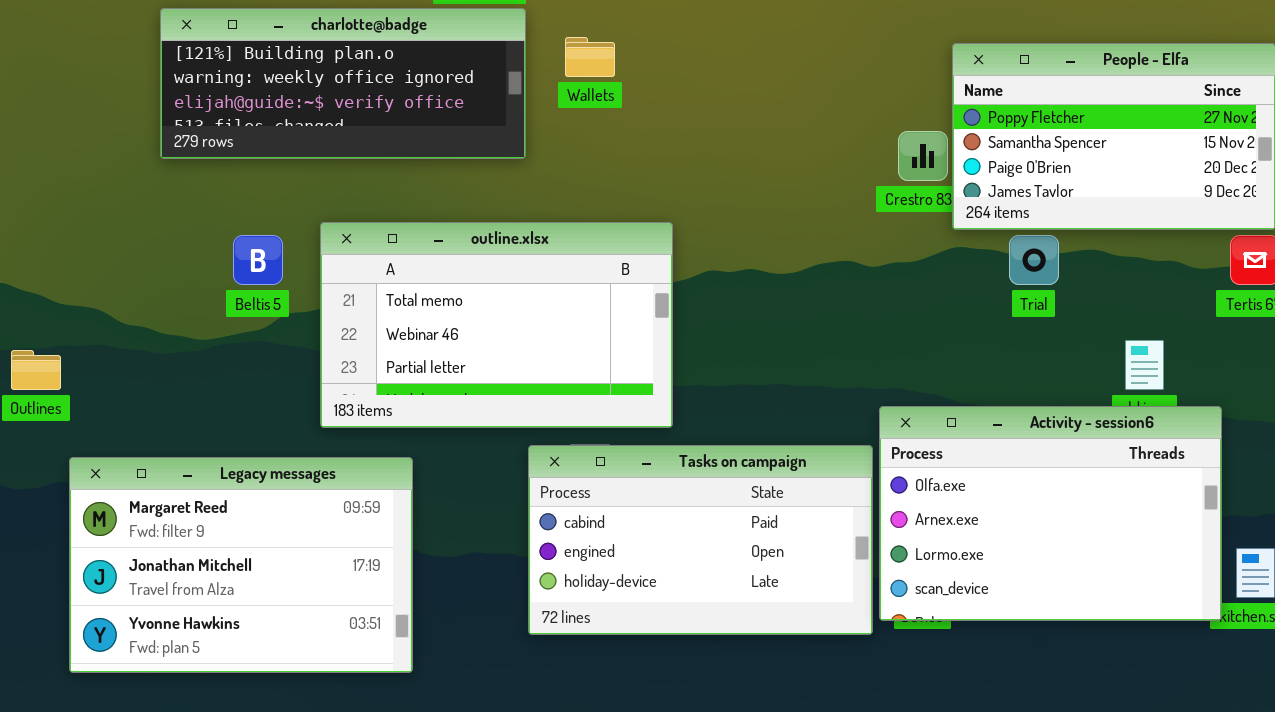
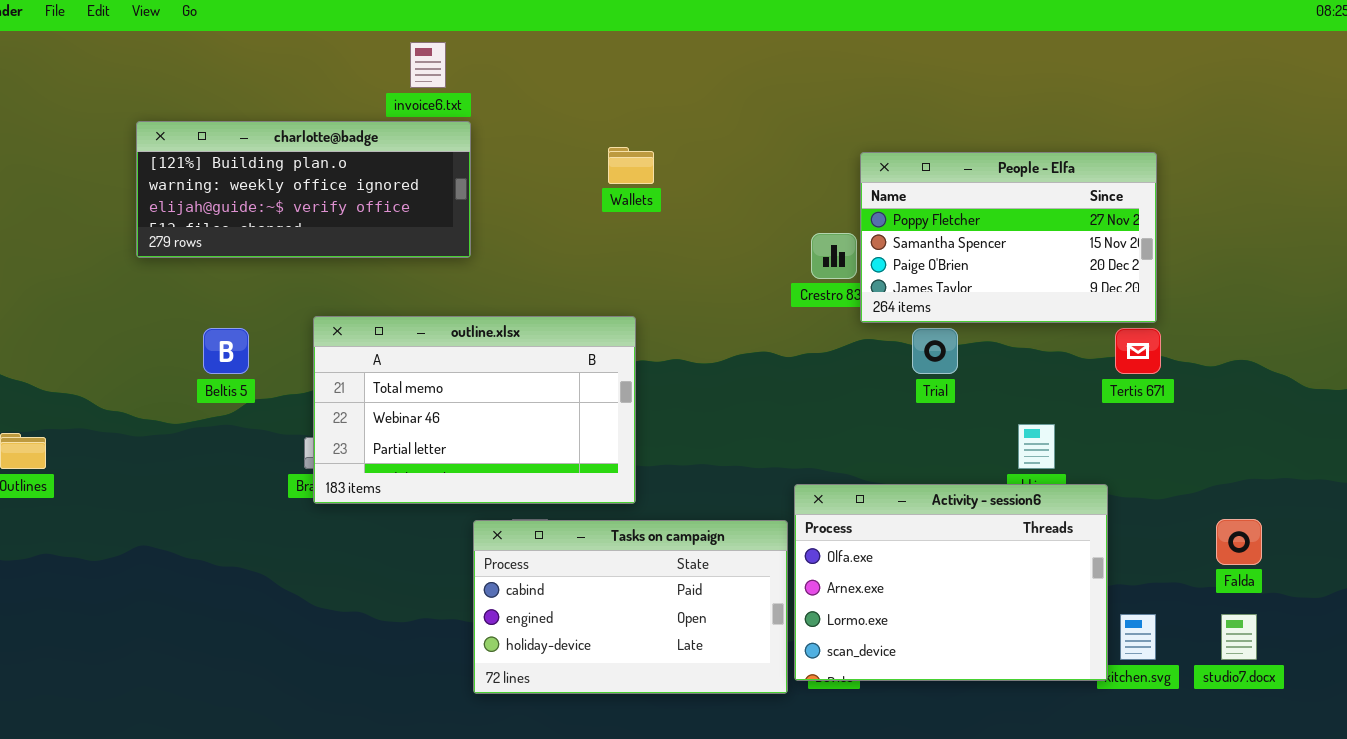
Wallets: [565,37,615,77] -> [608,147,654,184], moved
outline.xlsx: [320,222,673,428] -> [313,316,636,504], moved
Legacy messages: [69,457,413,673] -> none, closed

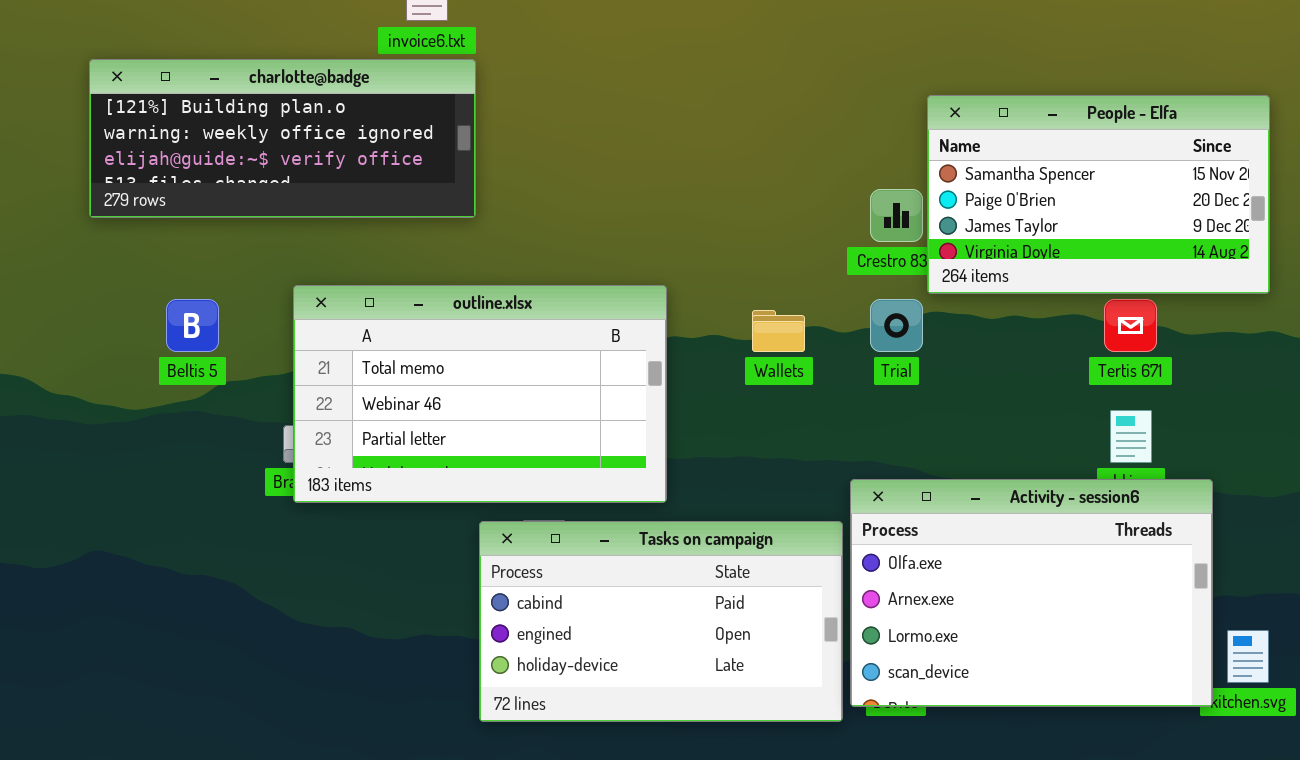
Wallets: [608,147,654,184] -> [752,310,805,352], moved
People - Elfa: [860,152,1157,323] -> [927,95,1270,294], scrolled down 1 row
Trial: [912,328,958,374] -> [870,299,923,352], moved
Tertis 671: [1115,328,1161,374] -> [1104,299,1157,352], moved

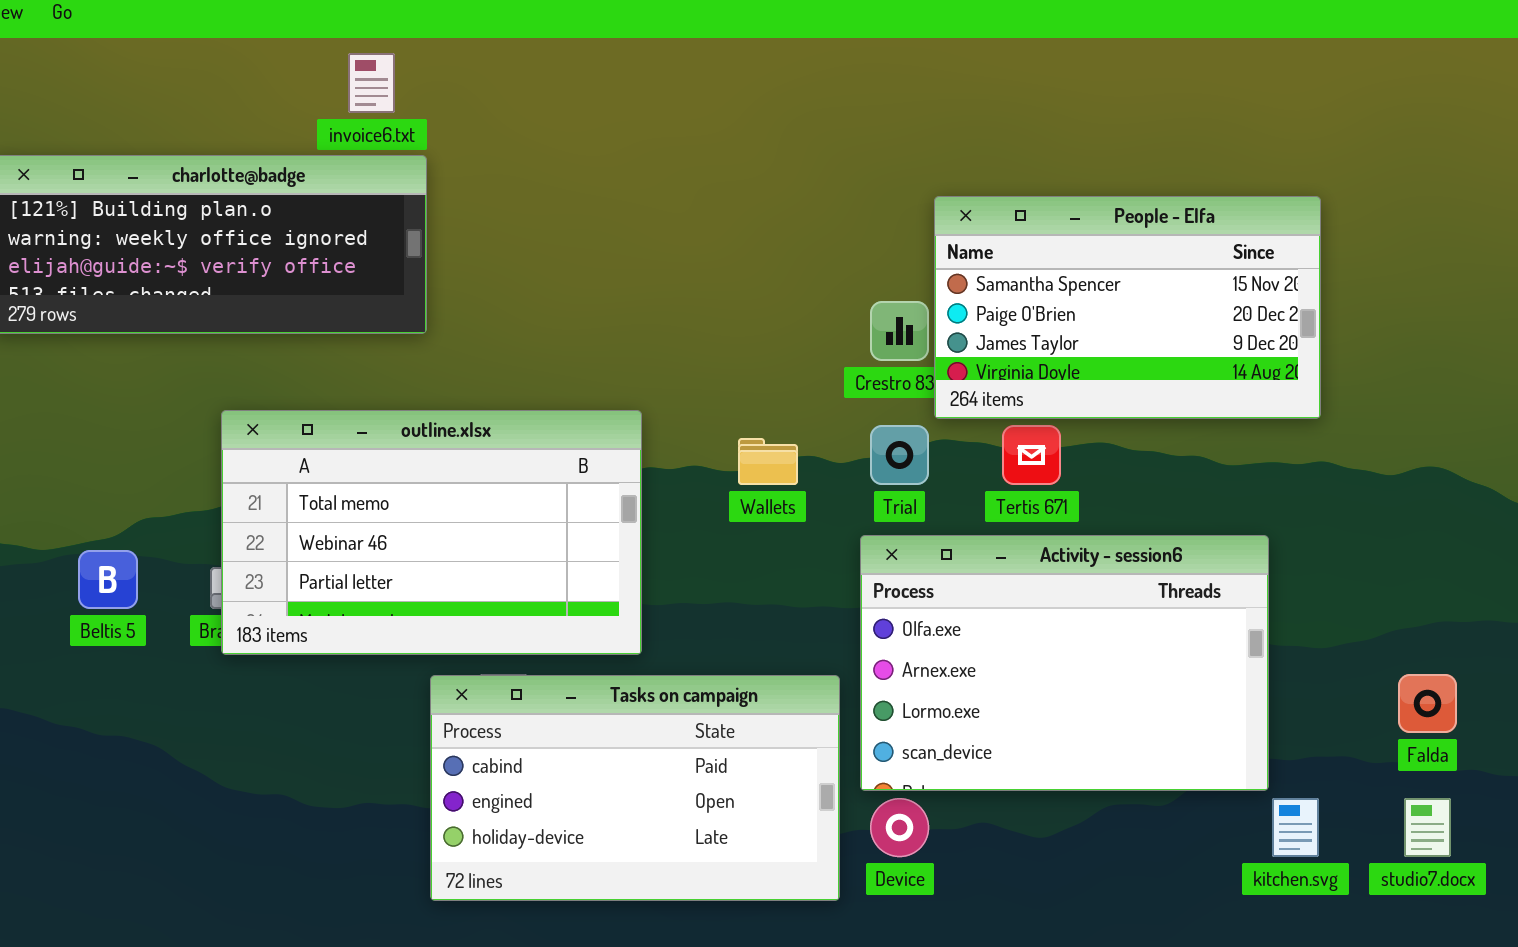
Beltis 5: [166,299,219,352] -> [78,550,138,609], moved
Tertis 671: [1104,299,1157,352] -> [1002,425,1061,485], moved
Activity - session6: [850,479,1213,707] -> [860,535,1269,791], moved

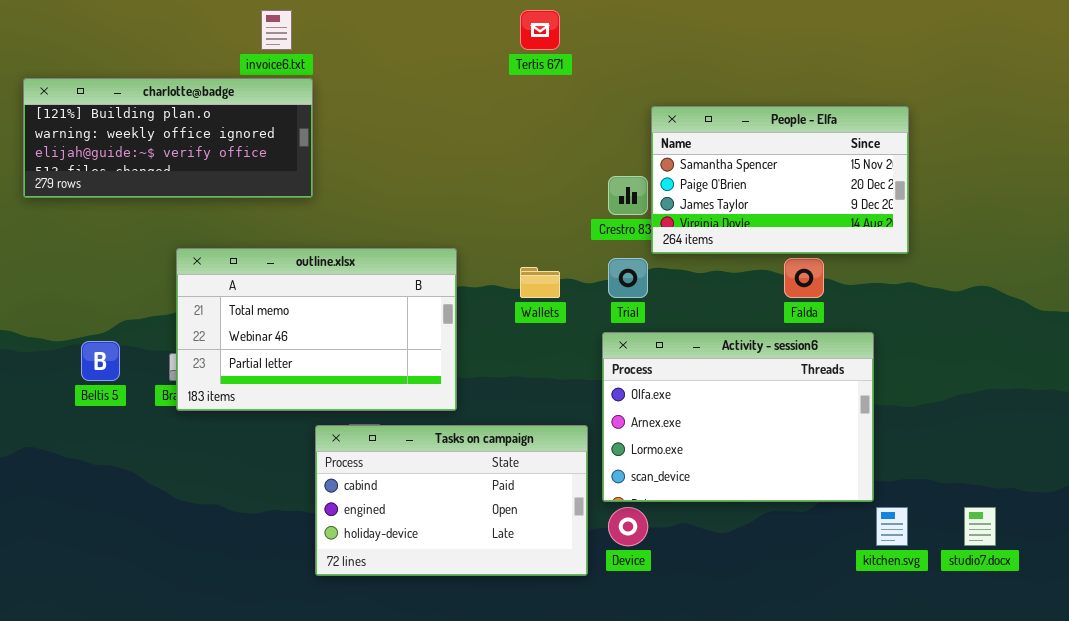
Tertis 671: [1002,425,1061,485] -> [520,10,560,50], moved
Falda: [1398,674,1457,733] -> [784,258,824,298], moved

